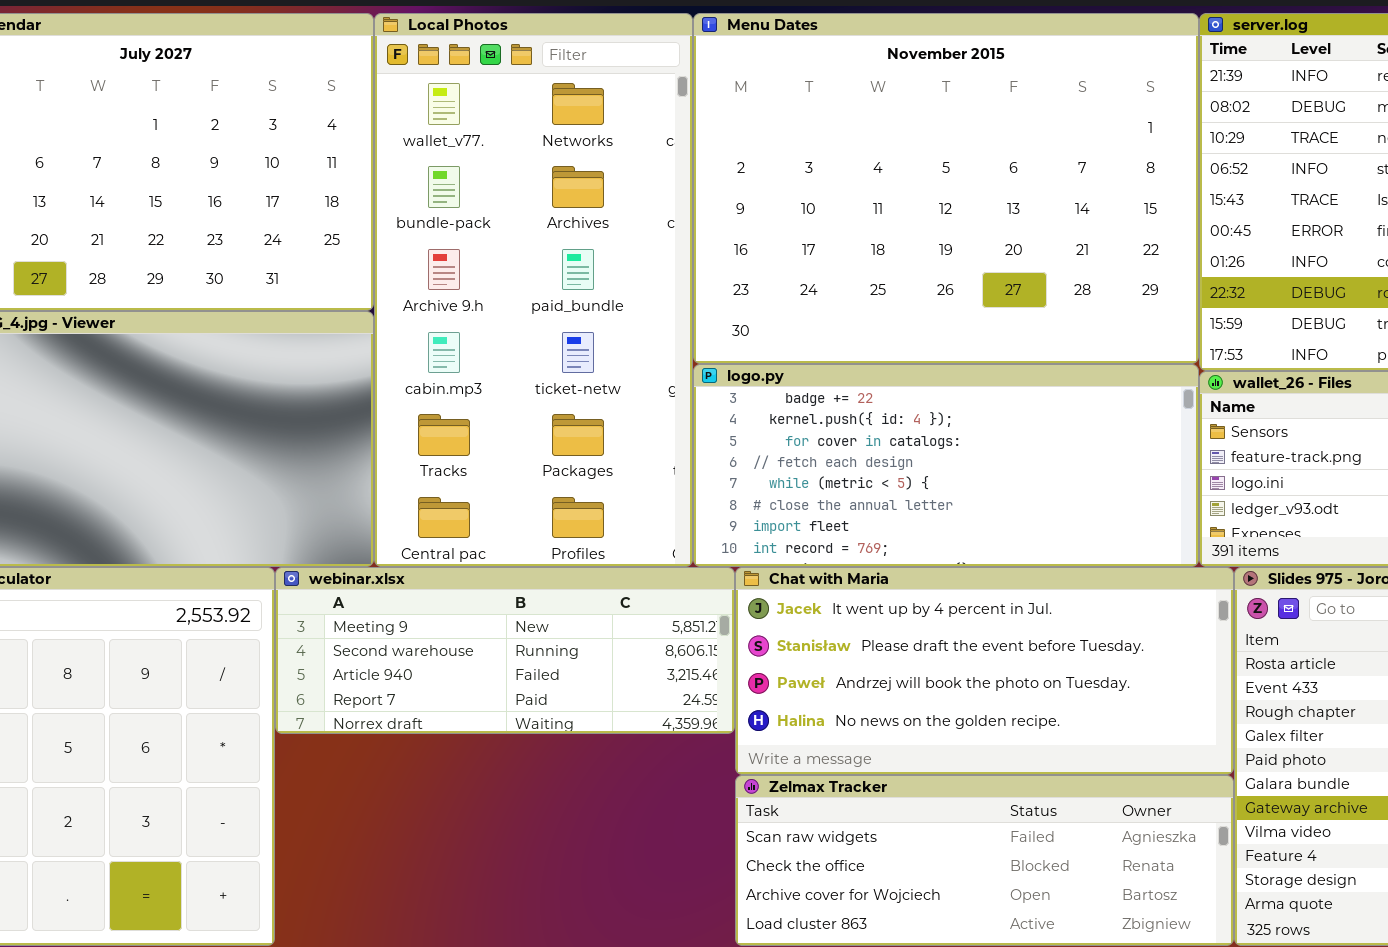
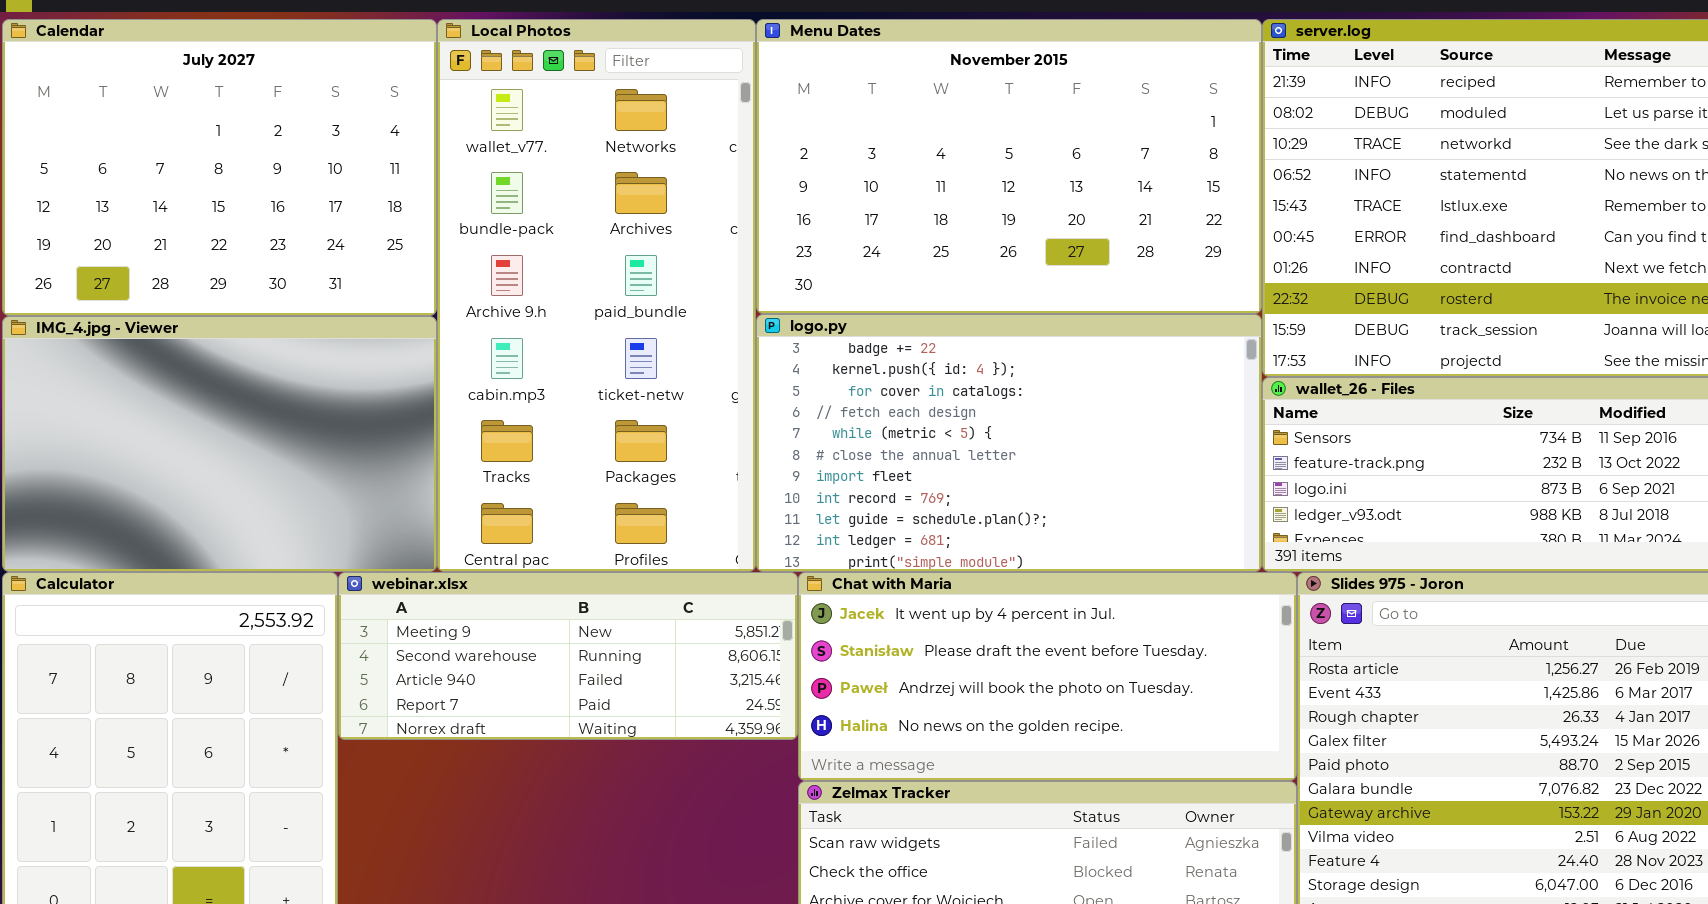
Menu Dates: [693,13,1199,364] -> [756,19,1262,314], resized
logo.py: [693,364,1199,567] -> [756,314,1262,572], resized

